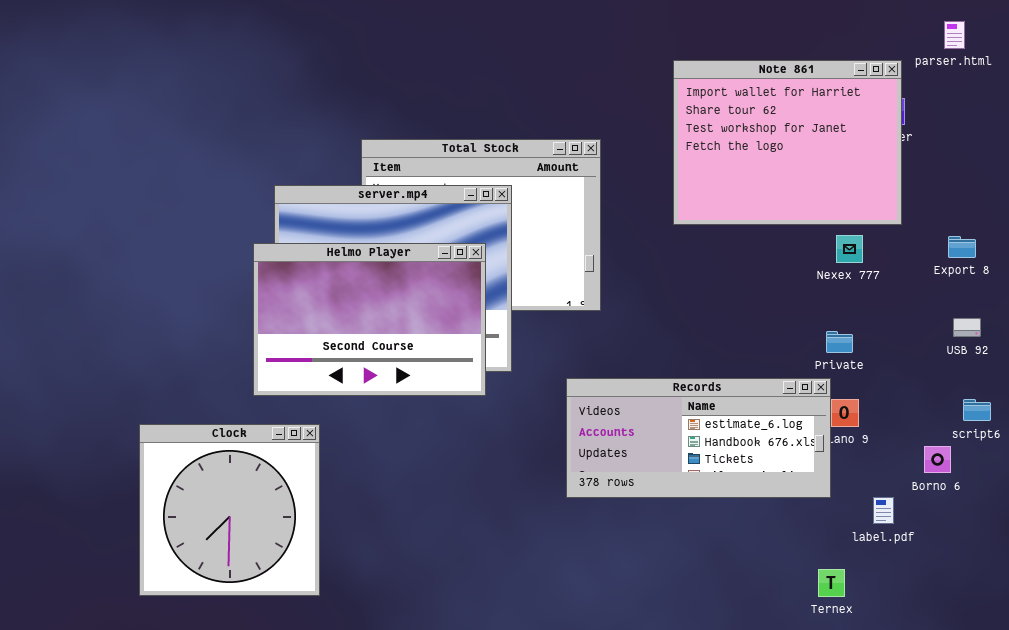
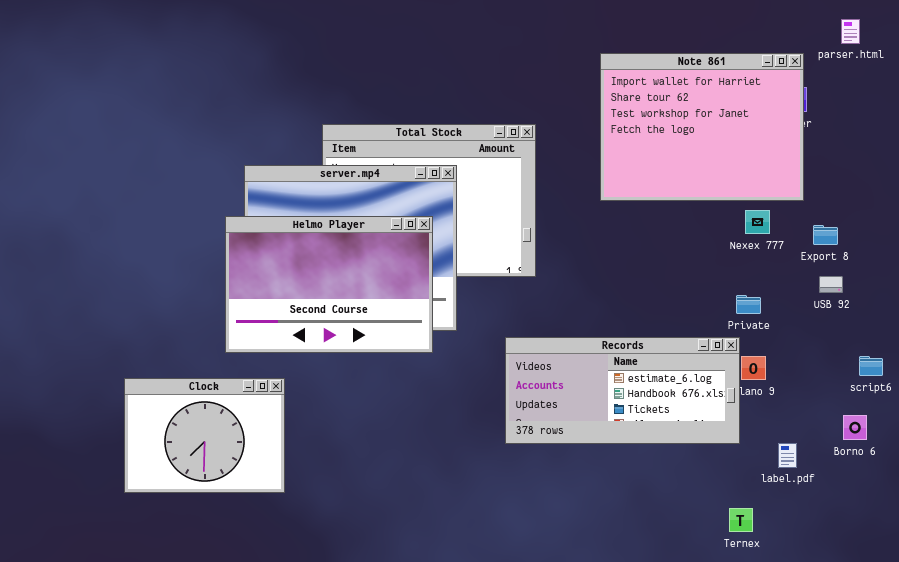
Export 8: [948,236,976,258] -> [813,225,838,245], moved
USB 92: [953,318,981,337] -> [819,276,843,293], moved
Clock: [139,424,320,596] -> [124,378,285,493], resized
Borno 6: [924,446,951,473] -> [843,415,867,440], moved

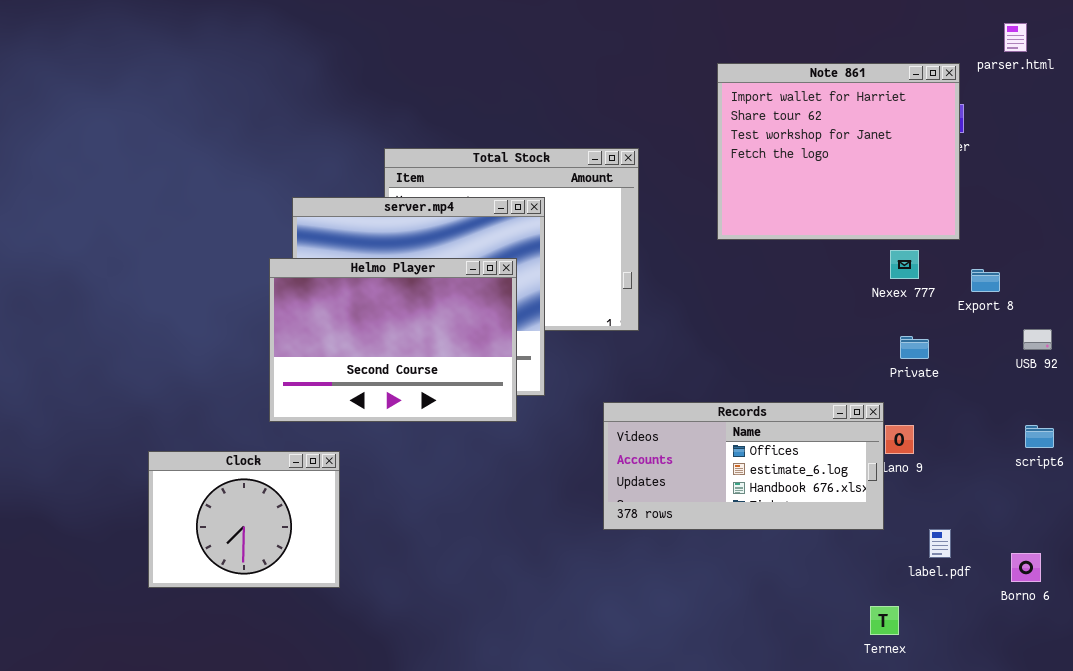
USB 92: [819,276,843,293] -> [1023,329,1052,350], moved
Private: [736,295,761,314] -> [900,336,929,359], moved
Records: [505,337,740,444] -> [603,402,884,530], scrolled up 1 row
Borno 6: [843,415,867,440] -> [1011,553,1041,582], moved

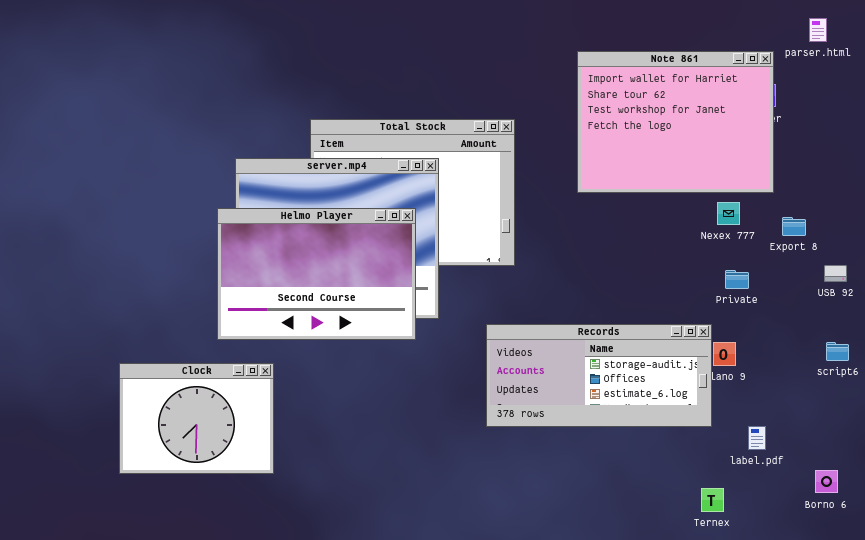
Records: [603,402,884,530] -> [486,324,712,427], scrolled up 1 row
Borno 6: [1011,553,1041,582] -> [815,470,838,493], moved

